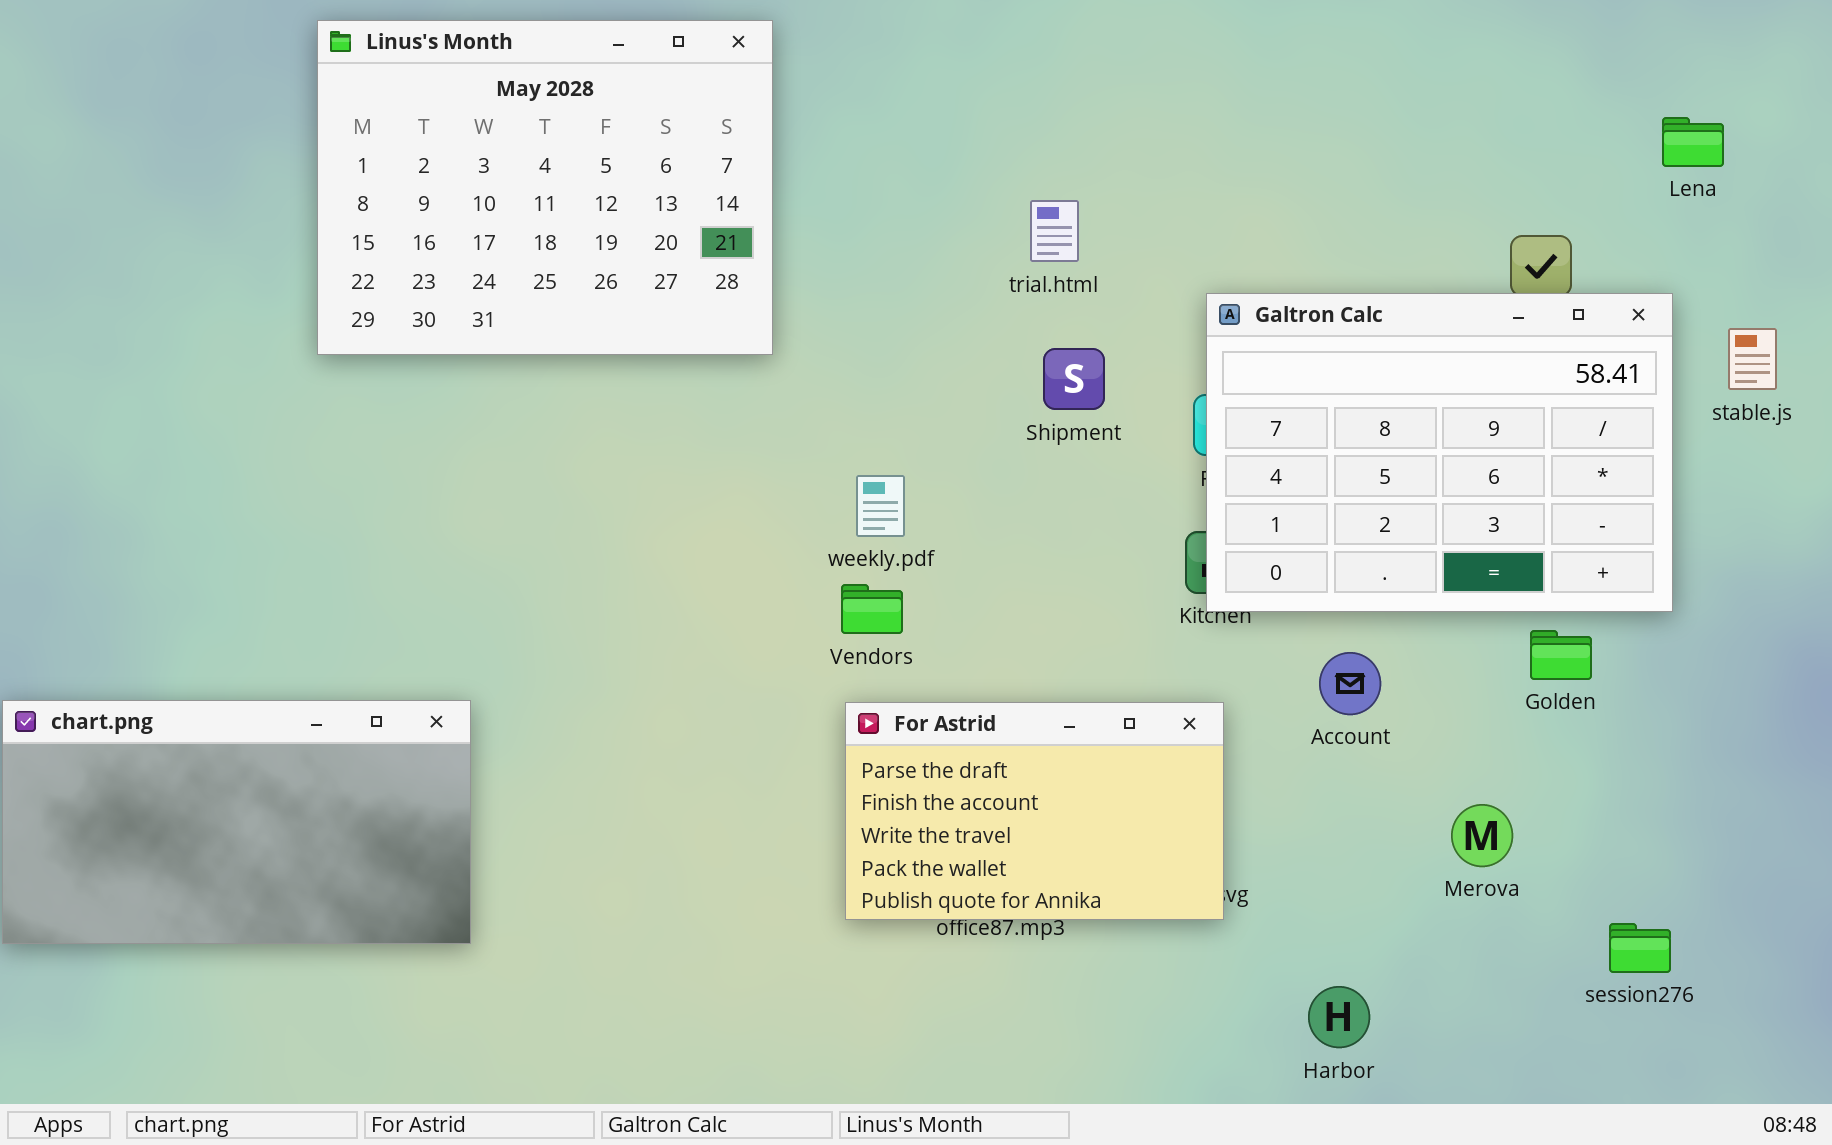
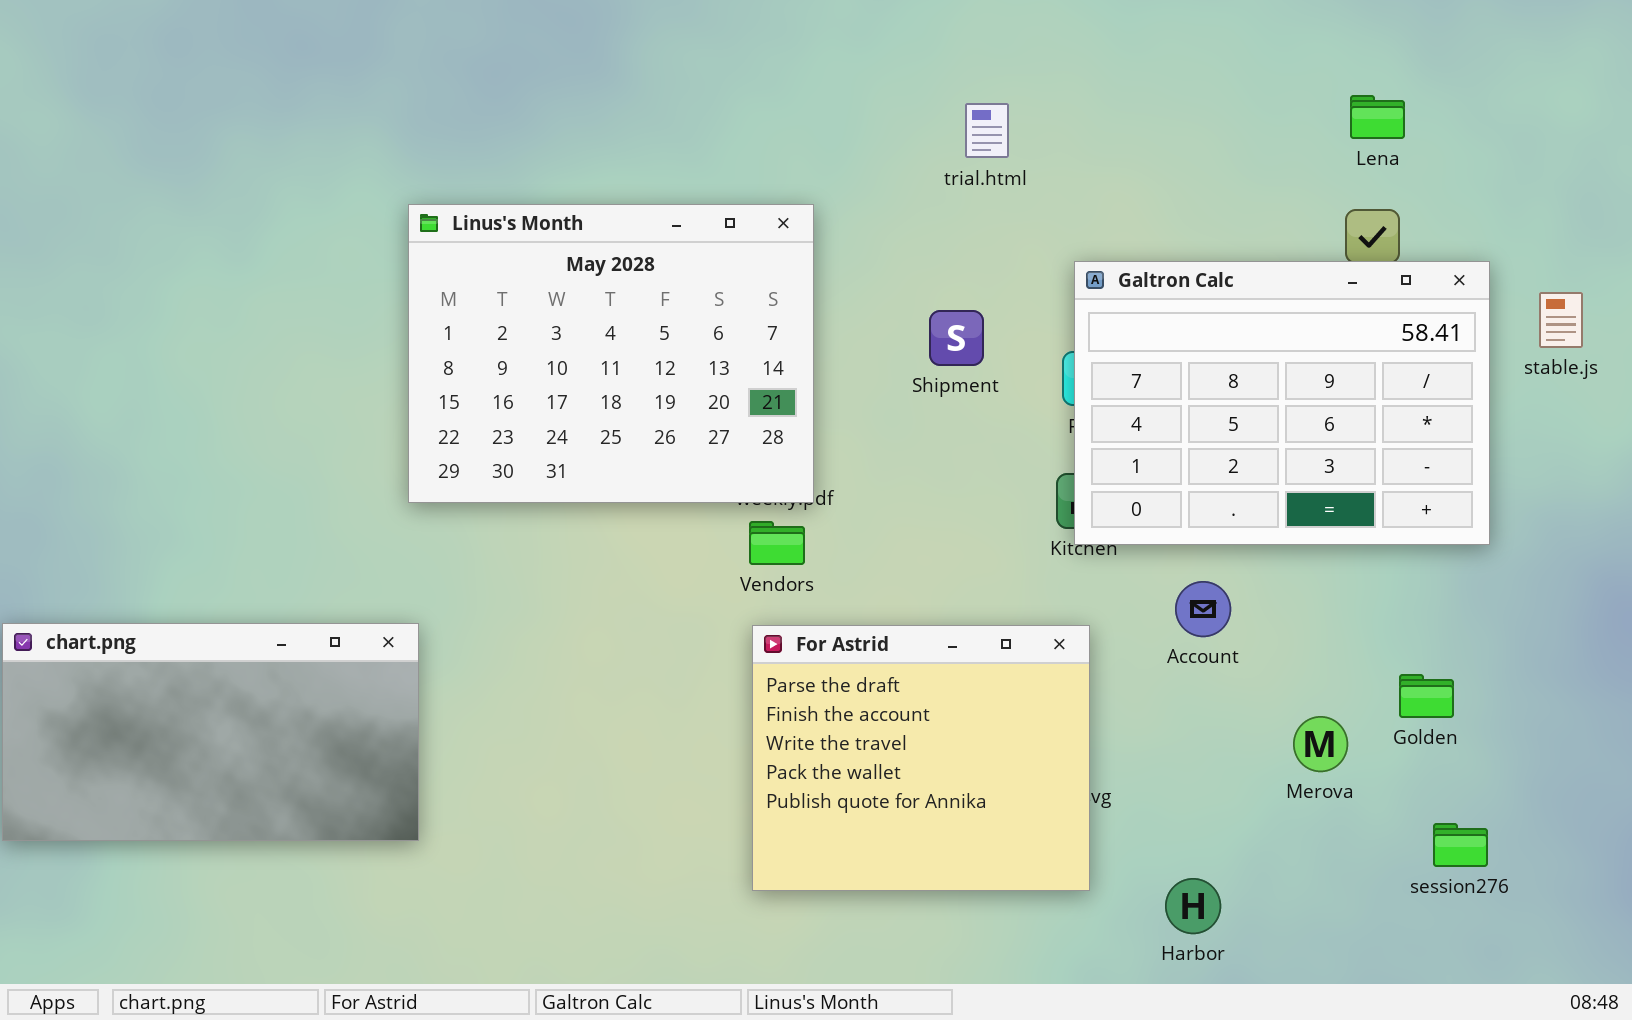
Linus's Month: [317,20,773,355] -> [408,204,814,503], moved
Lena: [1662,117,1724,167] -> [1350,95,1405,139], moved
trial.html: [1030,200,1079,262] -> [965,103,1009,158], moved
Golden: [1530,630,1592,680] -> [1399,674,1454,718], moved
For Astrid: [845,702,1224,920] -> [752,625,1090,891], resized

